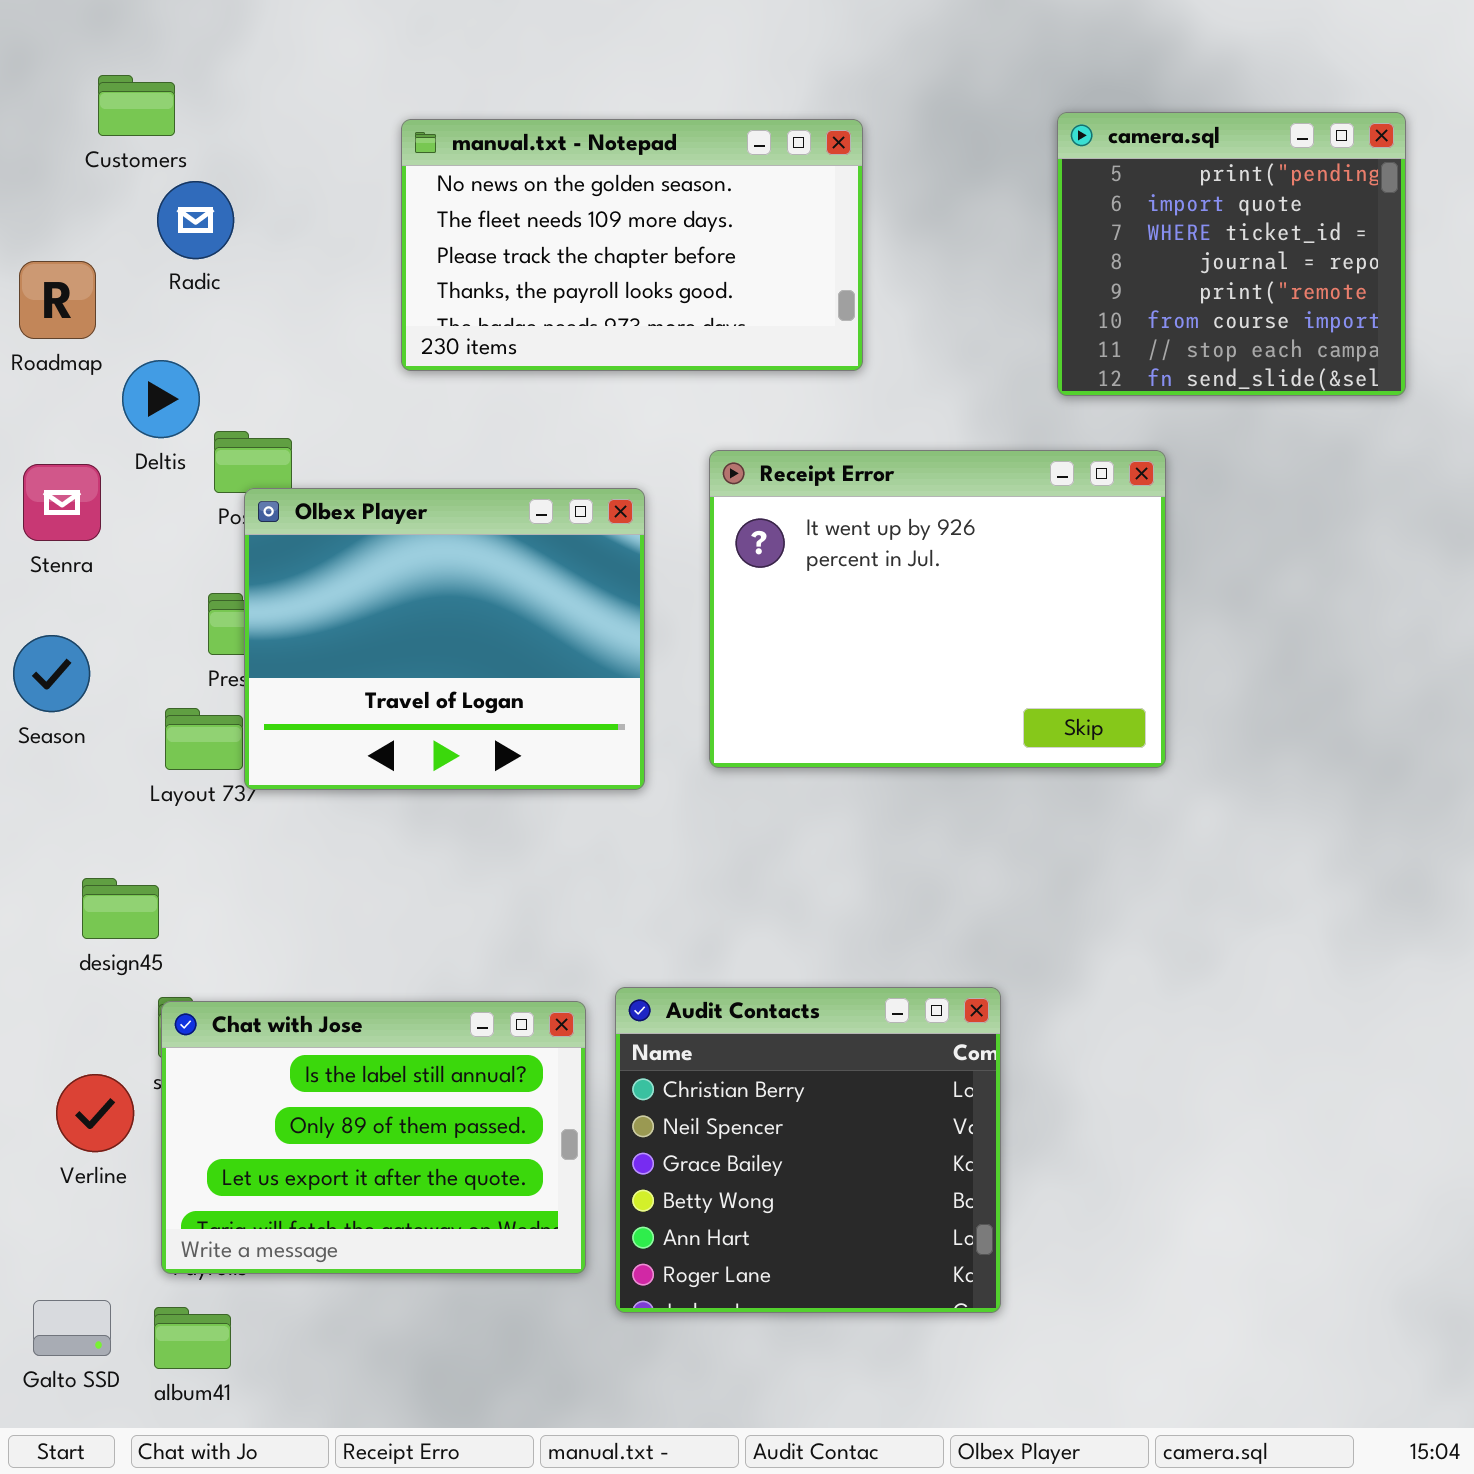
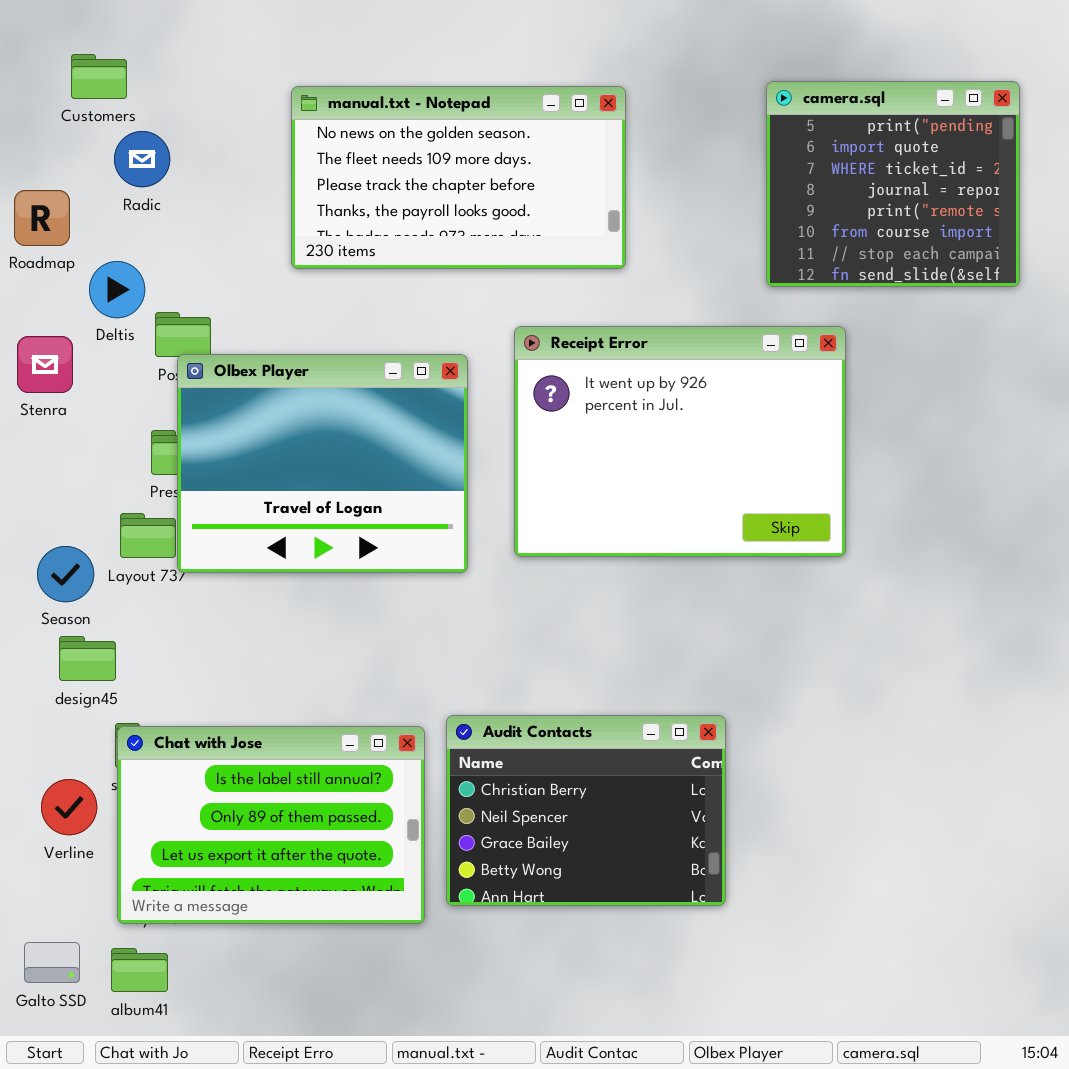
Season: [13,635,90,712] -> [37,546,94,602], moved
Audit Contacts: [615,987,1001,1313] -> [446,715,726,906], resized

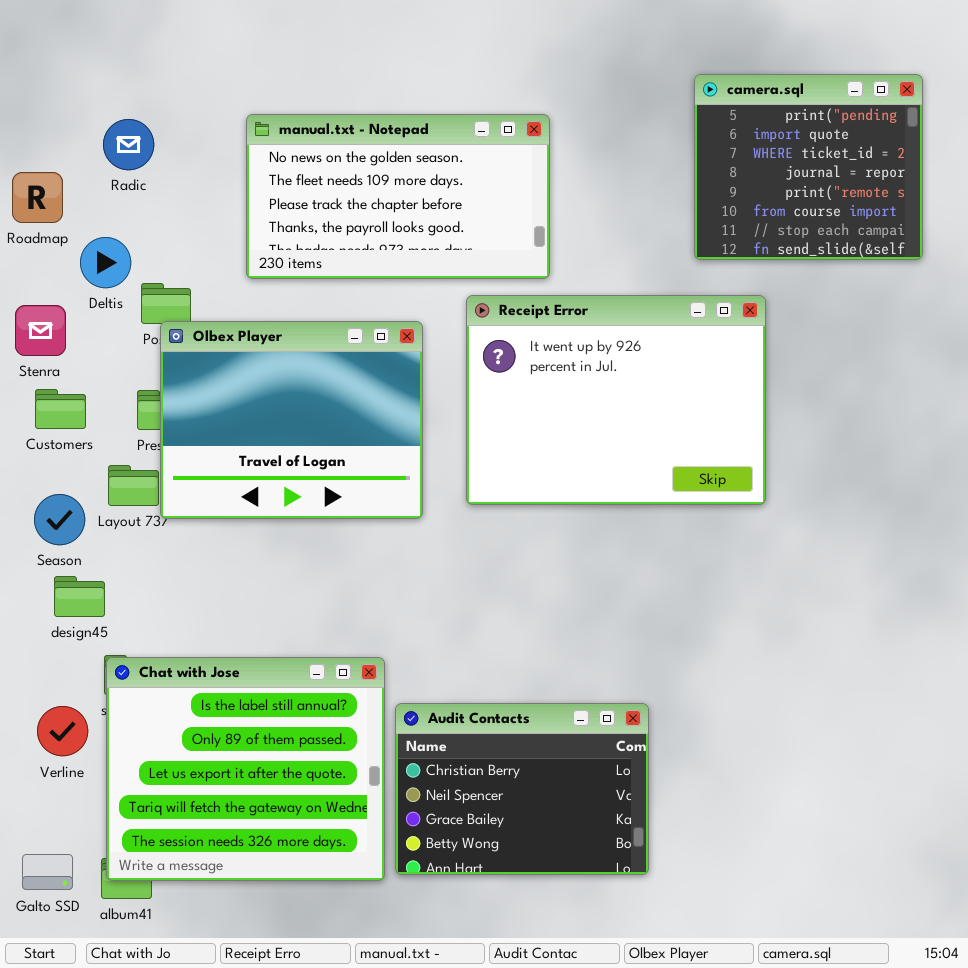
Customers: [71,54,127,99] -> [35,389,86,429], moved
manual.txt - Notepad: [291,86,626,269] -> [246,114,550,279], moved
Audit Contacts: [446,715,726,906] -> [395,703,649,875], moved
Chat with Jose: [117,726,425,924] -> [106,657,385,881], resized

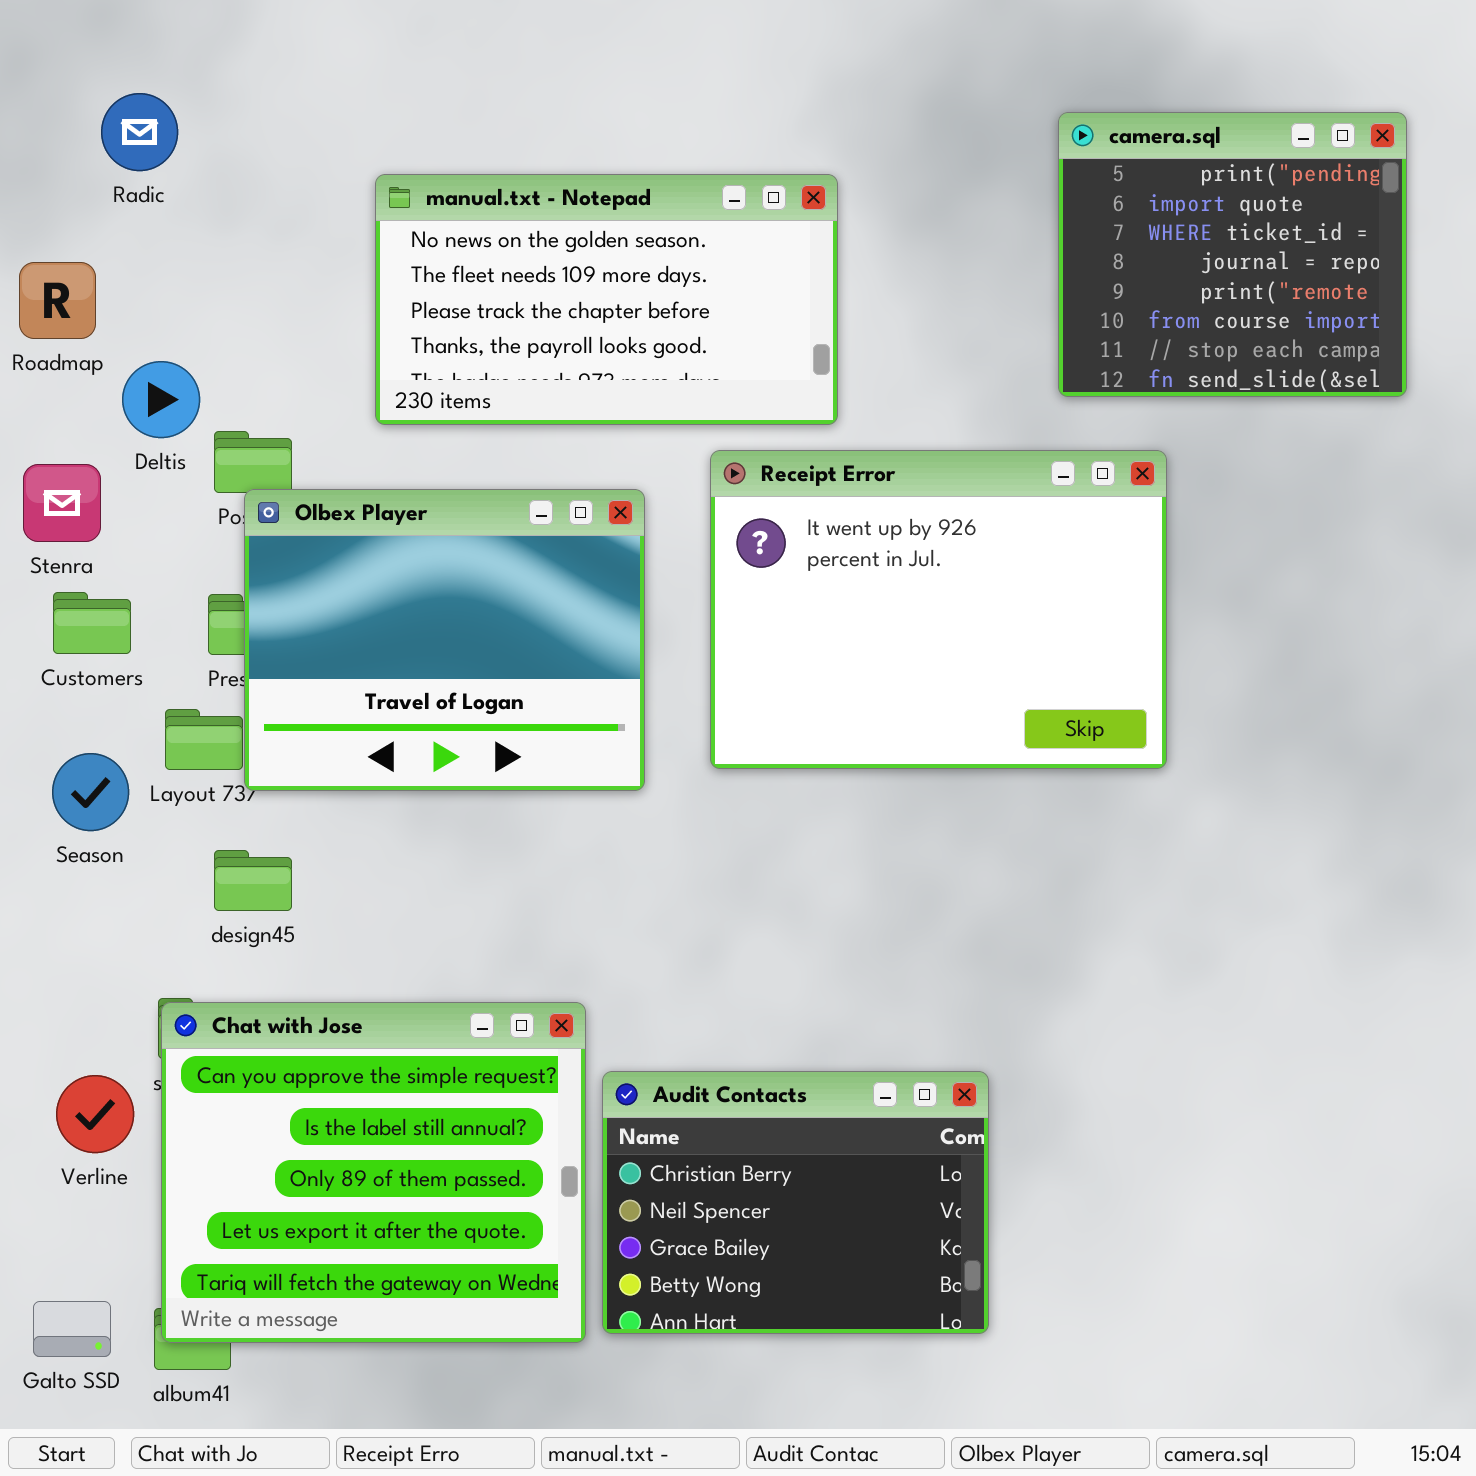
Radic: [103,119,154,170] -> [101,93,178,171], moved
design45: [54,576,105,617] -> [214,850,292,911], moved
Chat with Jose: [106,657,385,881] -> [161,1002,586,1343], scrolled up 1 row

